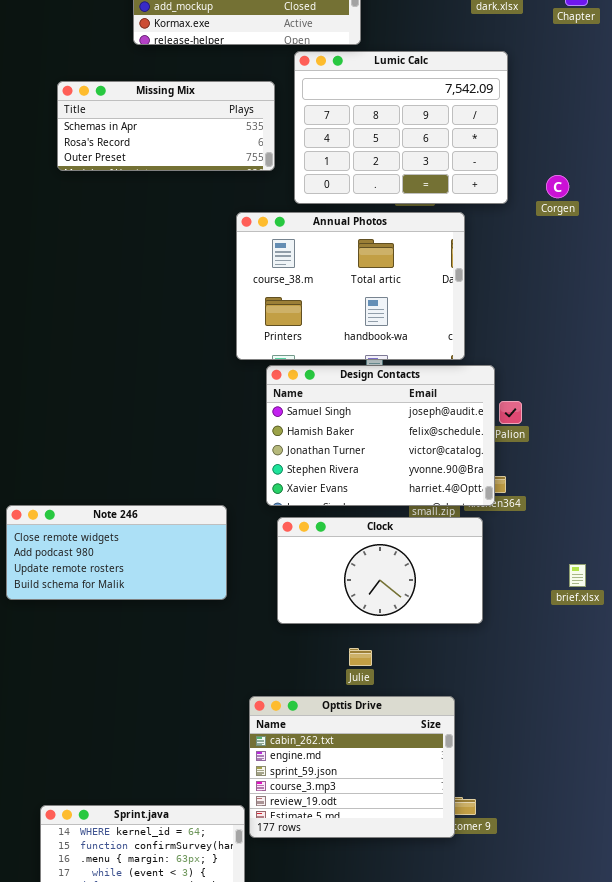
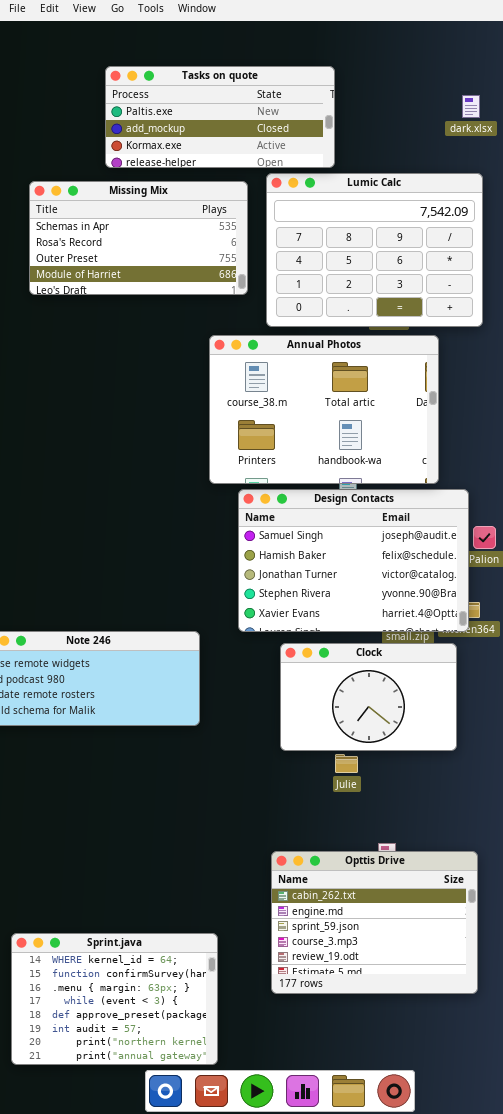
Missing Mix: [57,81,275,171] -> [29,181,248,295], resized
Clock: [277,517,483,624] -> [280,643,457,751], resized
Julie: [349,648,372,666] -> [335,754,358,773], moved
Opttis Drive: [249,696,455,838] -> [271,851,478,994], moved

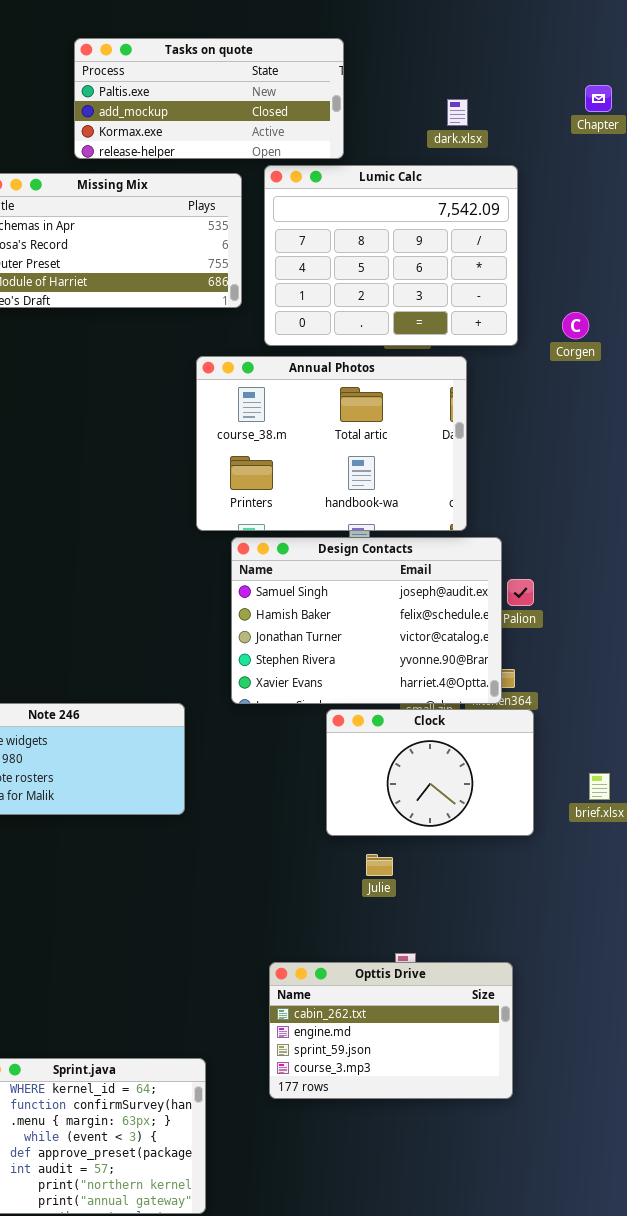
dark.xlsx: [462,95,480,118] -> [447,99,468,126], moved
Clock: [280,643,457,751] -> [326,709,534,836], moved
Julie: [335,754,358,773] -> [366,854,393,876], moved
Opttis Drive: [271,851,478,994] -> [269,962,513,1099], resized

